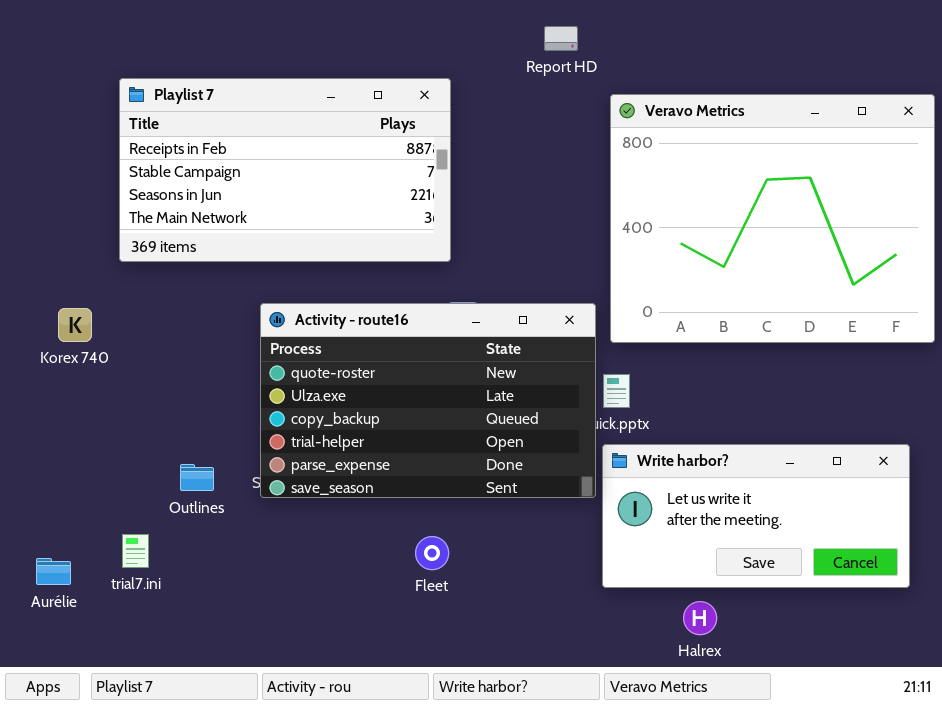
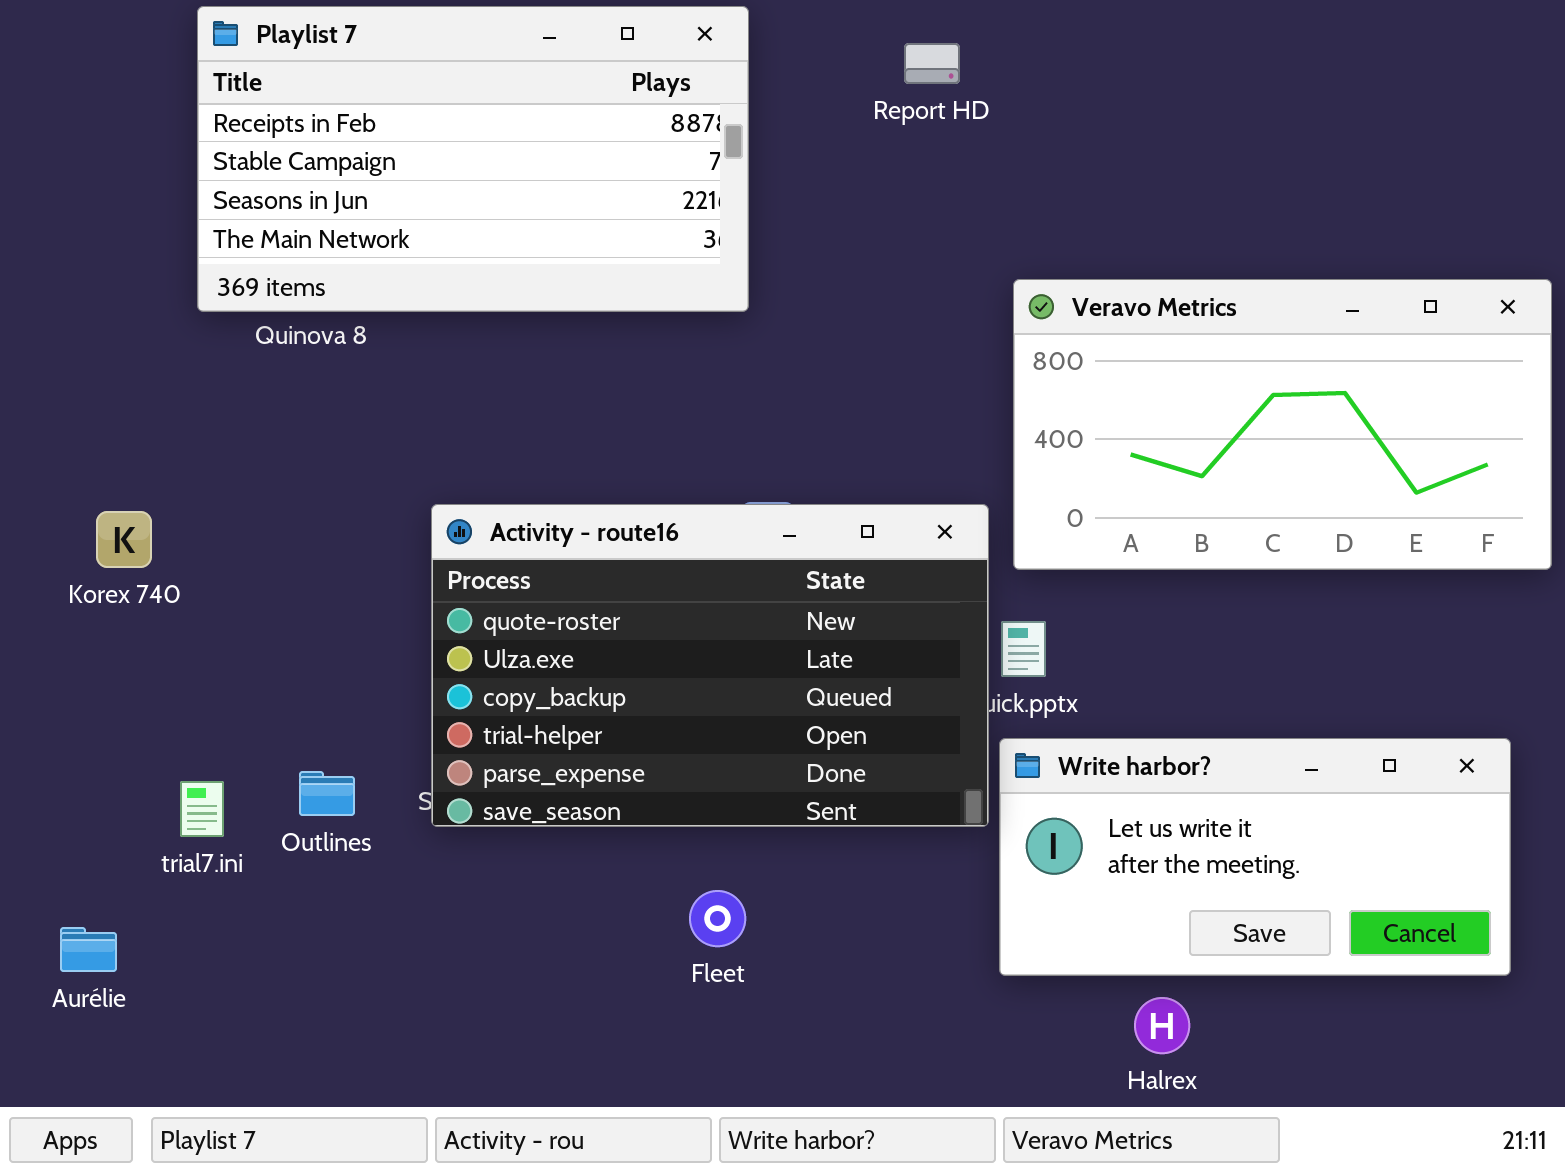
Playlist 7: [119,78,451,262] -> [197,6,749,312], moved
Veravo Metrics: [610,94,935,343] -> [1013,279,1552,570], resized
trial7.ini: [122,534,149,568] -> [180,781,224,837], moved

